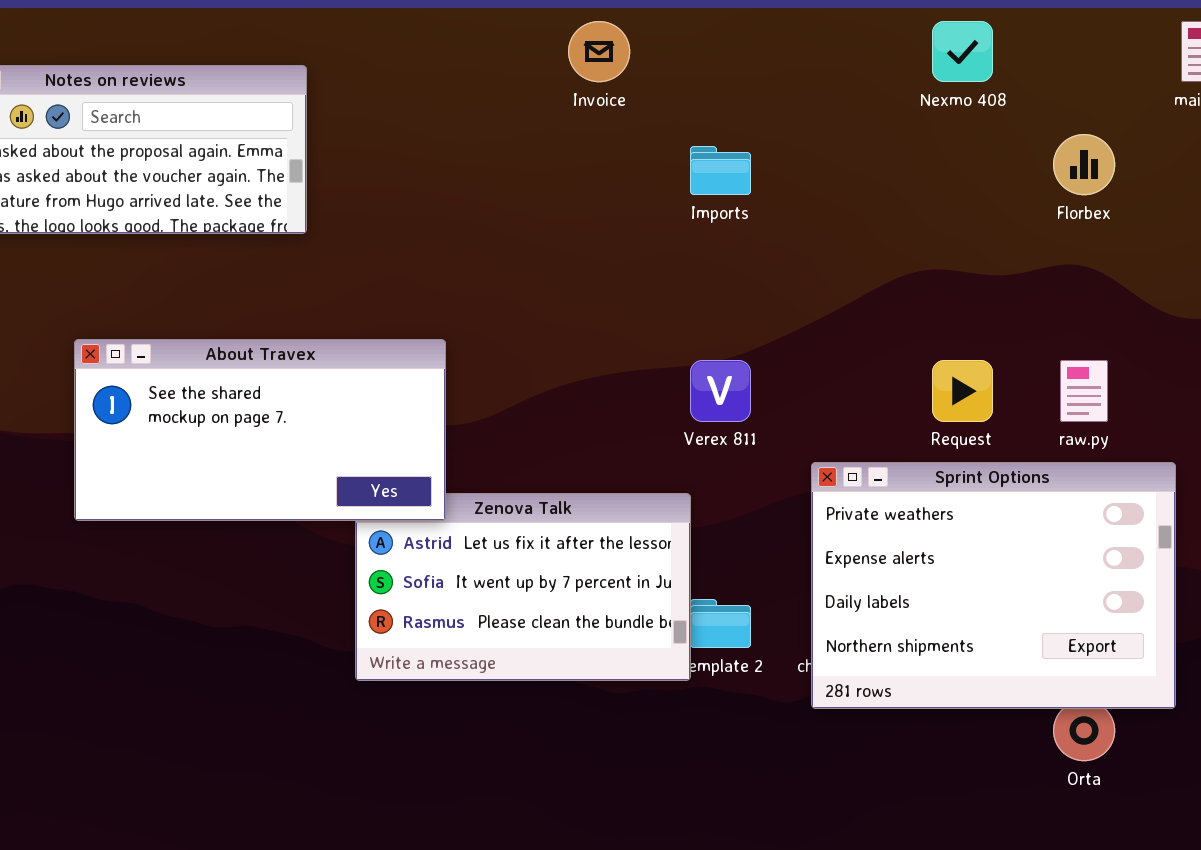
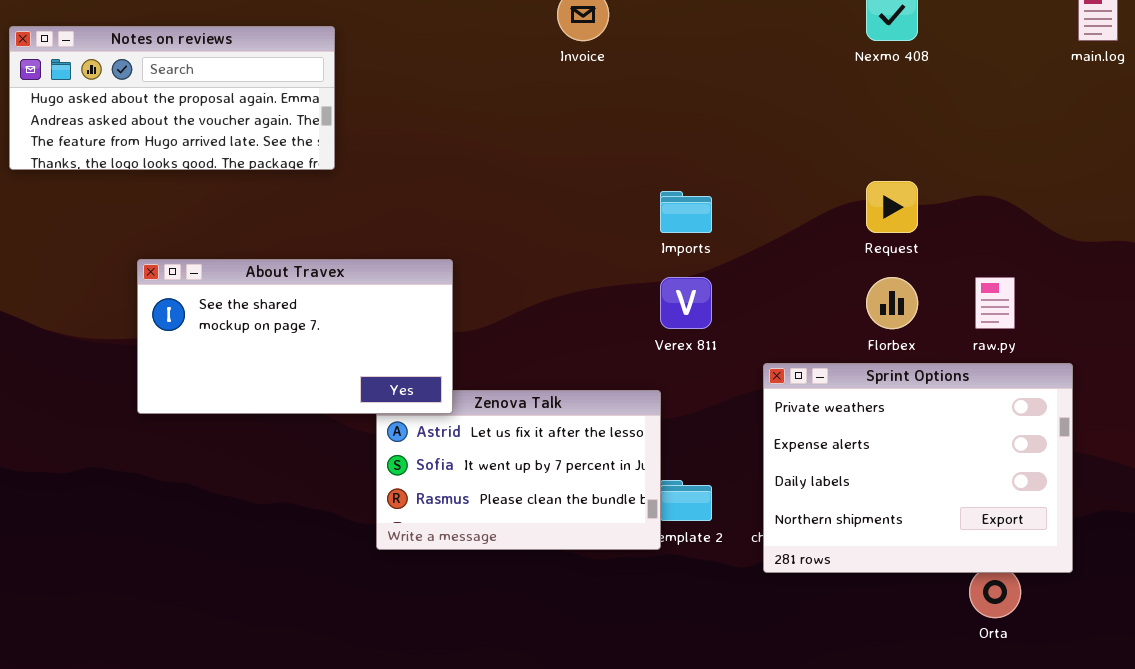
Florbex: [1053,134,1115,195] -> [866,277,918,329], moved
Imports: [690,146,751,195] -> [660,191,712,233], moved
Request: [932,360,993,422] -> [866,181,918,233], moved

